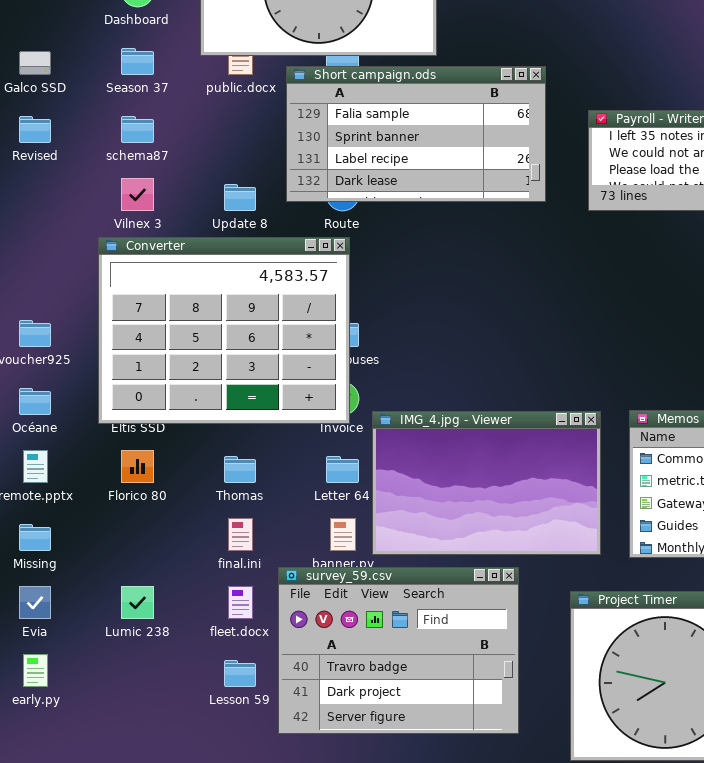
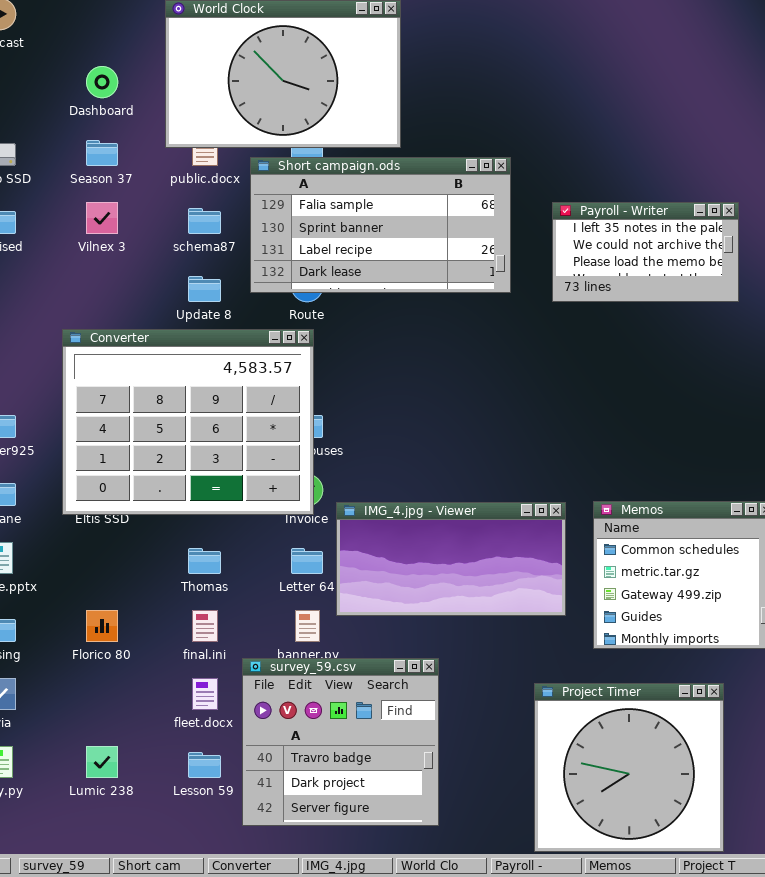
schema87: [121,116,154,143] -> [188,208,221,234], moved
Vilnex 3: [121,178,154,211] -> [86,202,118,234], moved
IMG_4.jpg - Viewer: [372,411,601,555] -> [336,502,566,616], resized
Florico 80: [121,450,154,483] -> [86,610,118,642], moved
survey_59.csv: [278,567,519,734] -> [242,658,439,826], resized
Lumic 238: [121,586,154,619] -> [86,746,118,778], moved

